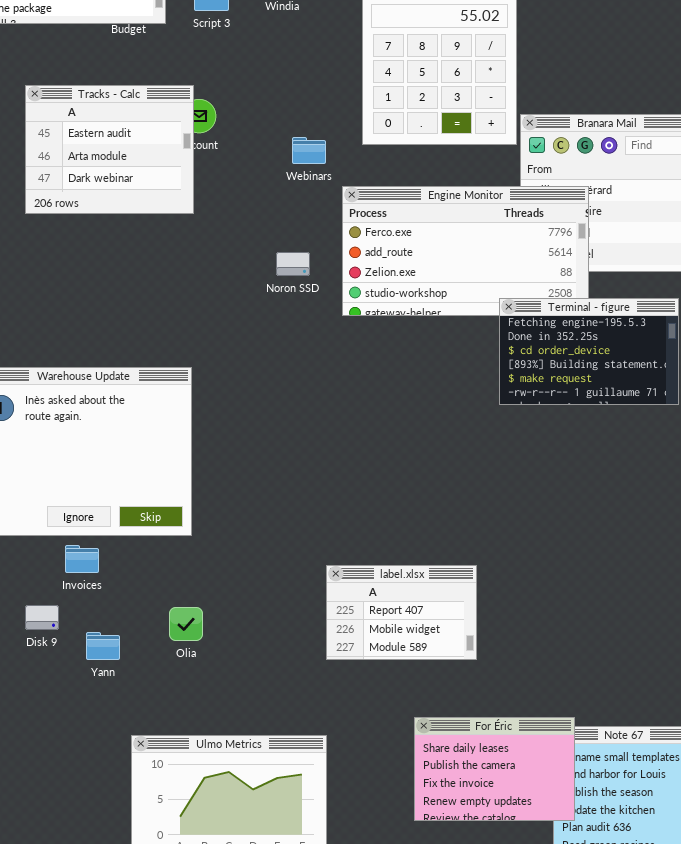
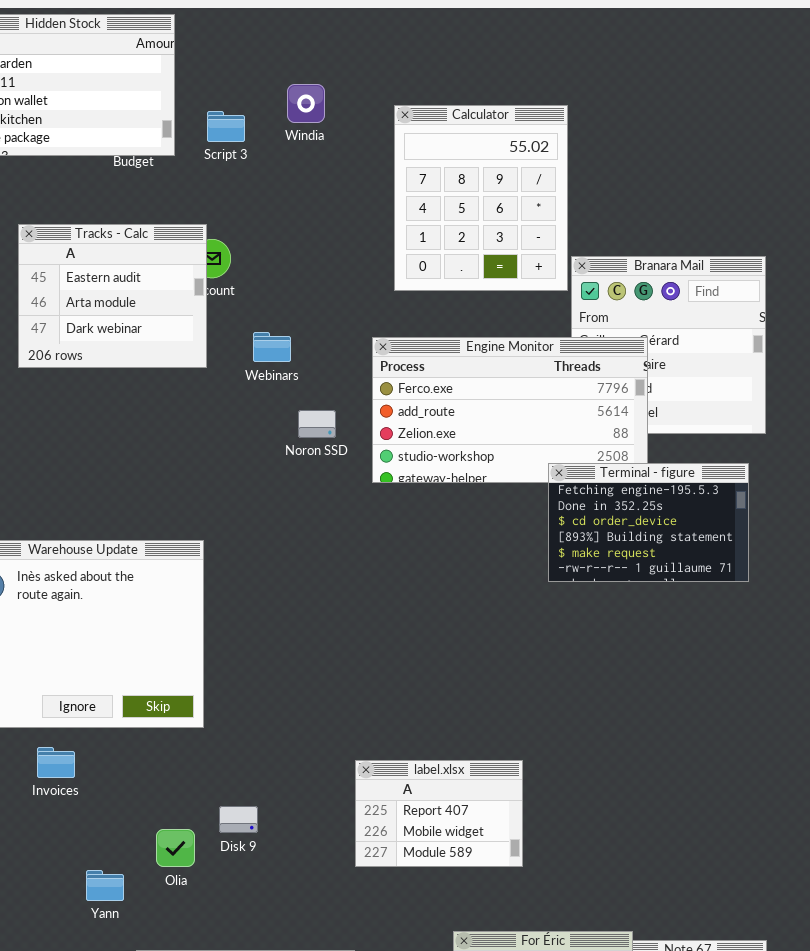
Webinars: [292,137,326,164] -> [253,332,291,362], moved
Invoices: [65,545,99,573] -> [37,747,75,778], moved
Disk 9: [25,605,59,630] -> [219,806,258,833], moved
Olia: [169,607,203,641] -> [156,829,195,867], moved
Yann: [86,632,120,660] -> [86,870,124,901], moved

